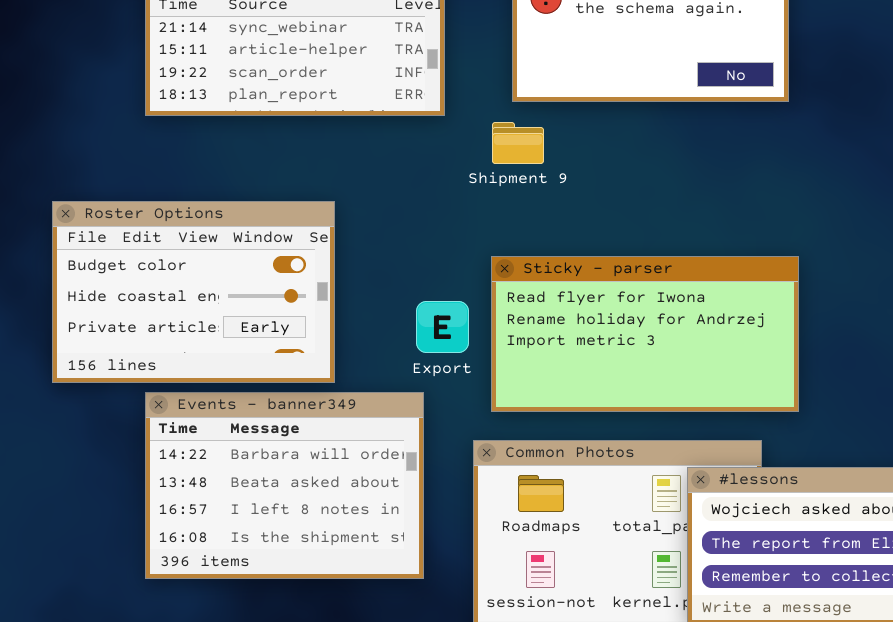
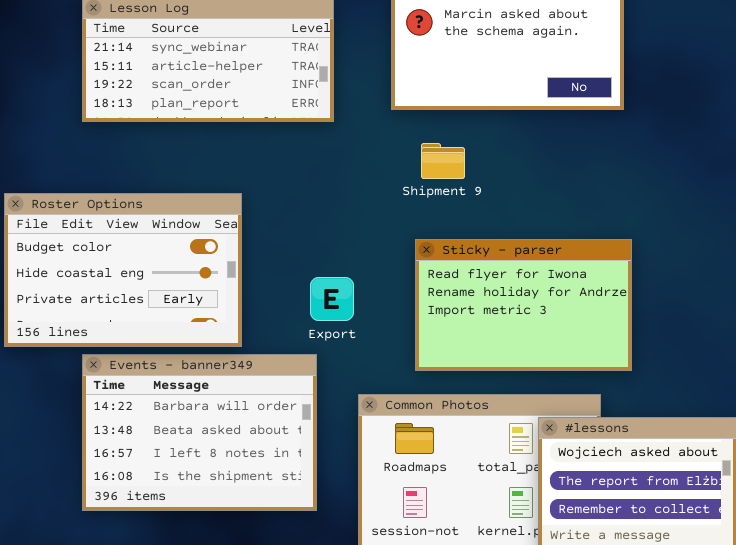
Shipment 9: [492,122,544,164] -> [421,143,465,179], moved
Sticky - parser: [491,256,799,412] -> [415,239,632,371], resized

